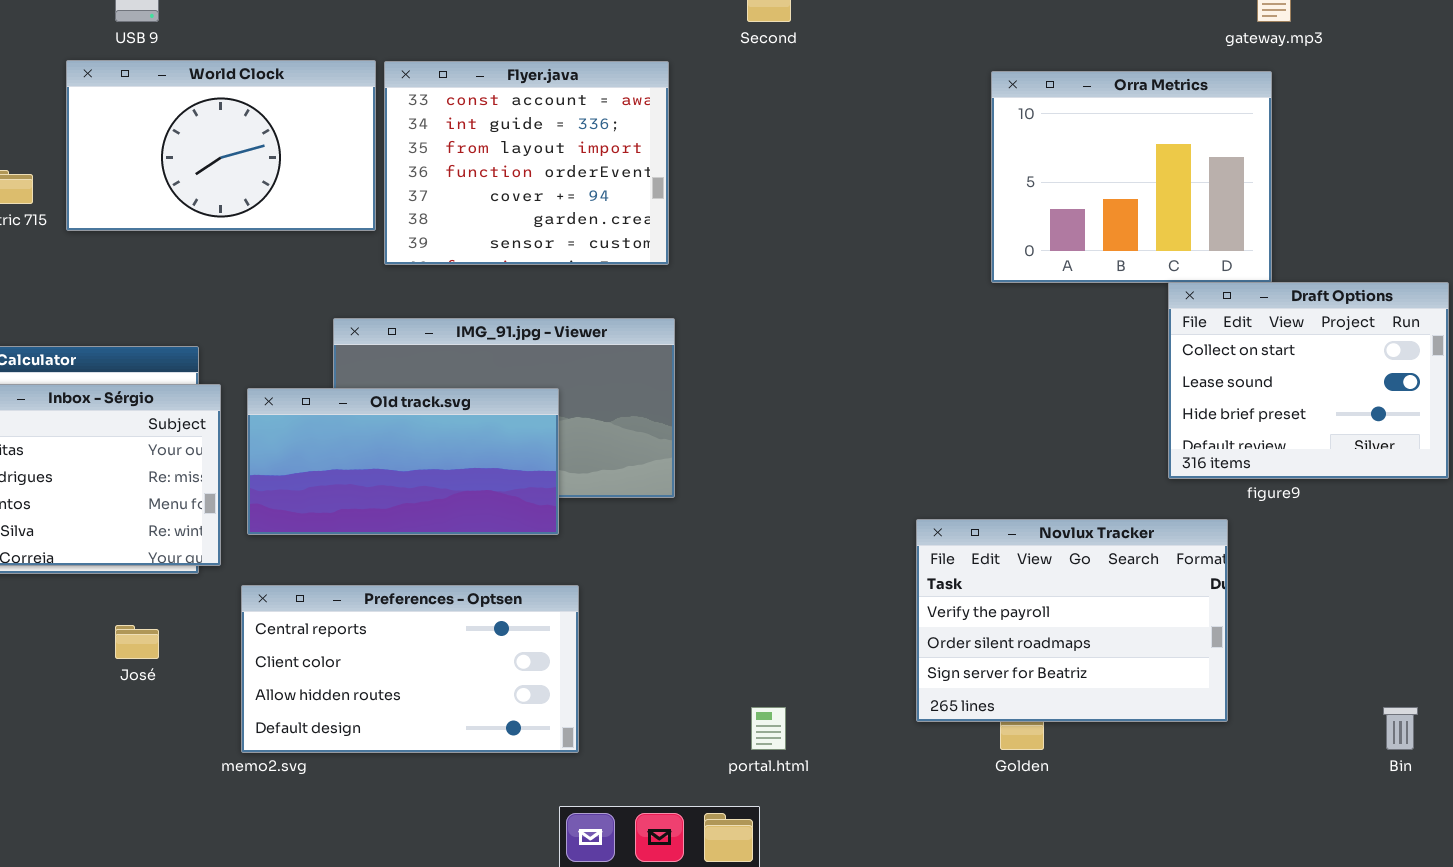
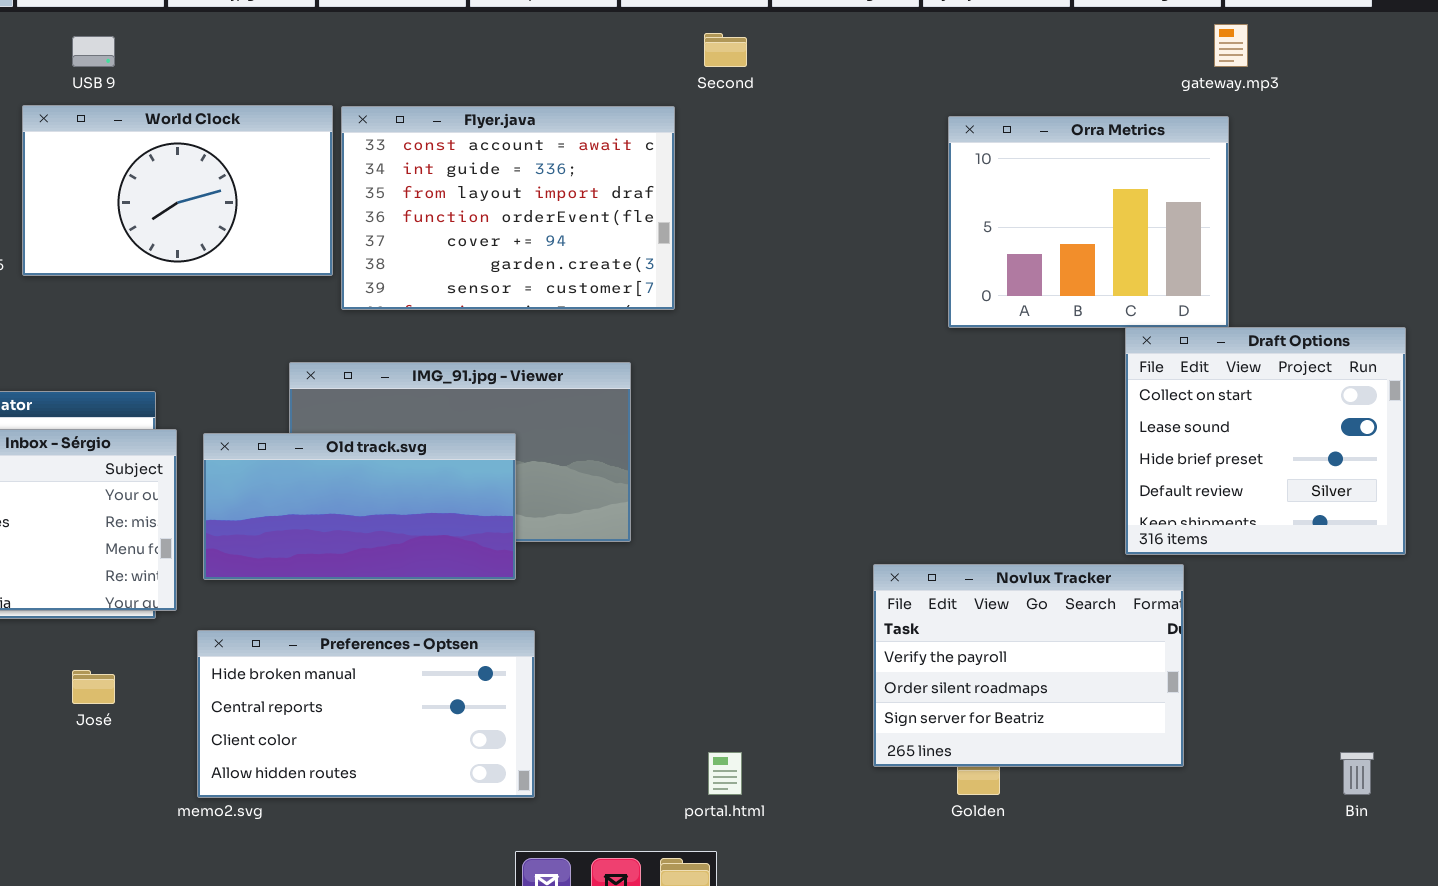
Flyer.java: [384,61,669,265] -> [341,106,675,310], resized
Draft Options: [1168,282,1449,479] -> [1125,327,1406,555], resized
Preferences - Optsen: [241,585,579,753] -> [197,630,535,798], scrolled up 1 row

